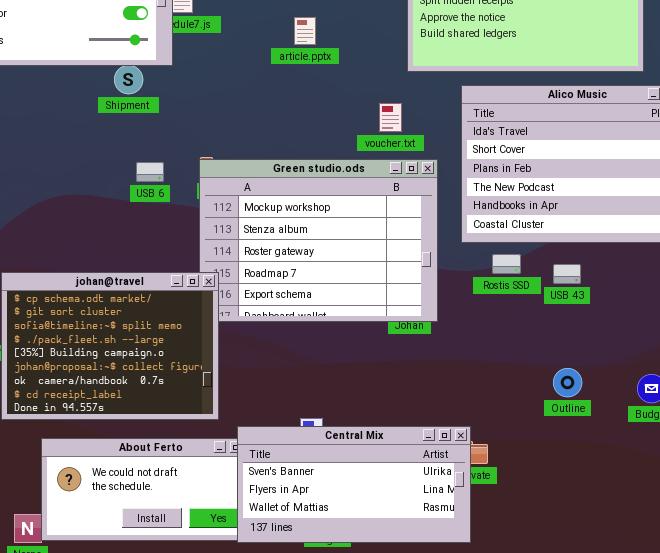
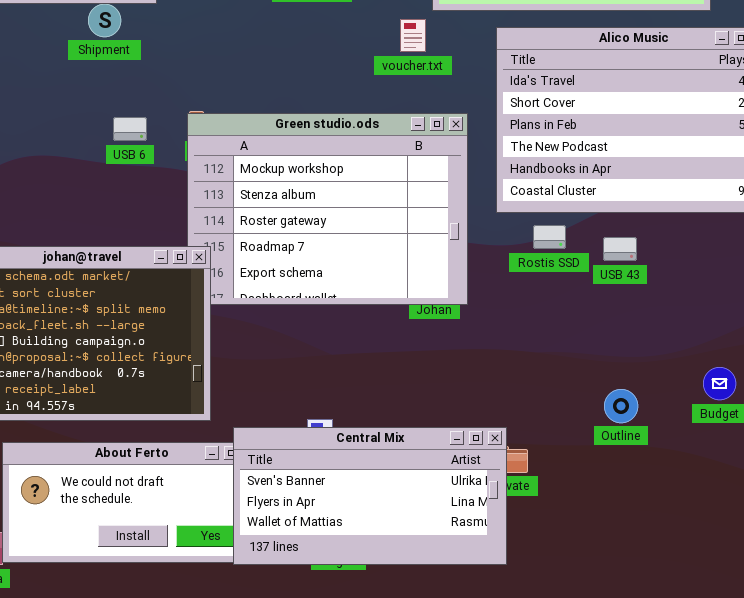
voucher.txt: [379,103,402,132] -> [400,19,426,52], moved
Outline: [553,368,582,397] -> [604,389,638,423], moved

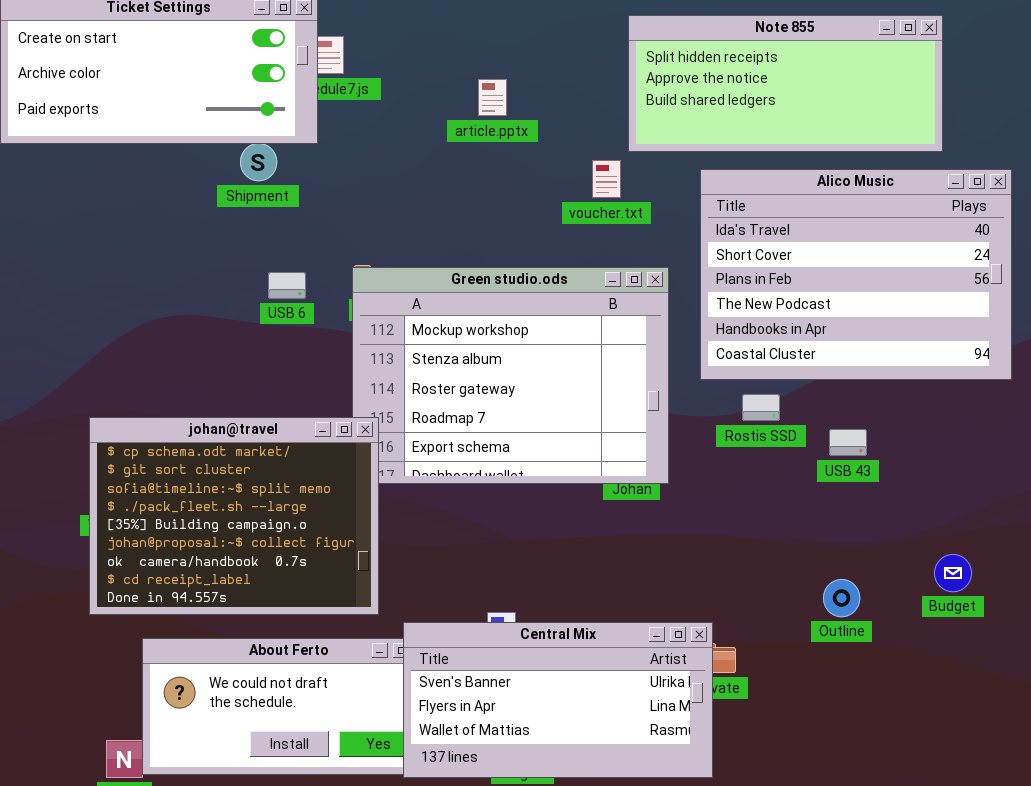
USB 43: [603,237,637,261] -> [829,429,867,456], moved

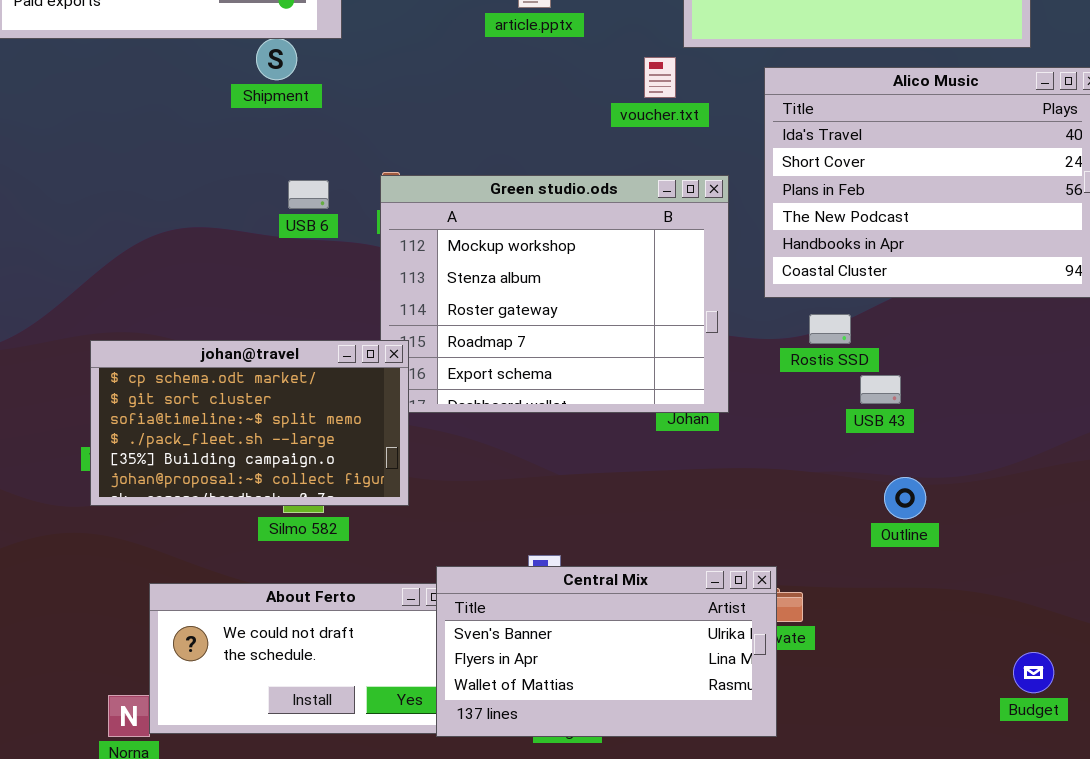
johan@travel: [89,417,379,615] -> [90,340,409,506], resized
USB 43: [829,429,867,456] -> [860,375,901,404], moved
Budget: [934,554,972,592] -> [1013,652,1054,693], moved
Outline: [823,579,860,617] -> [884,477,926,519], moved

